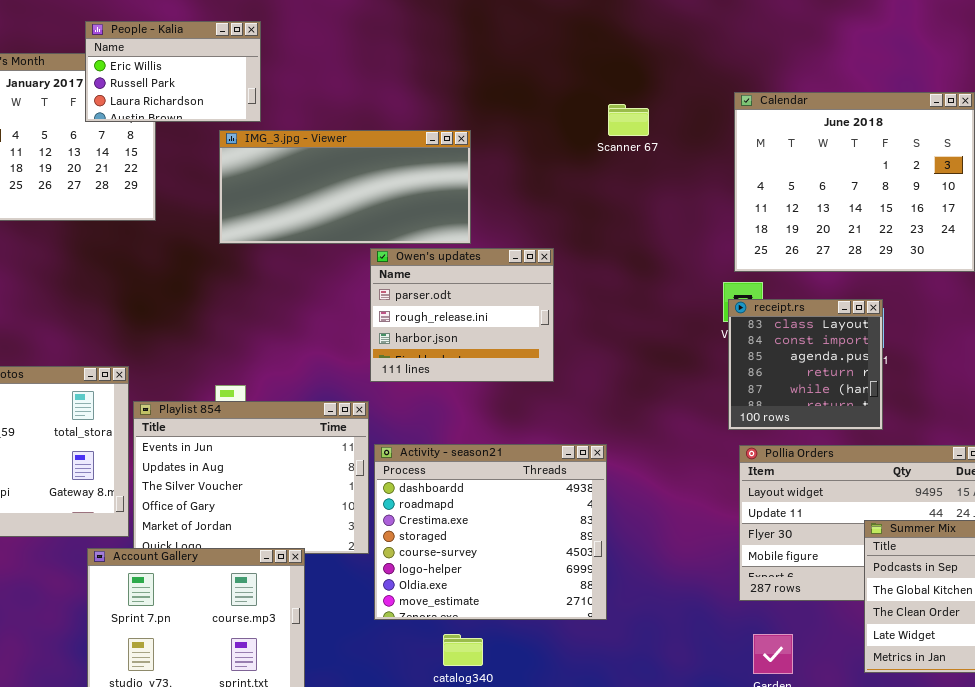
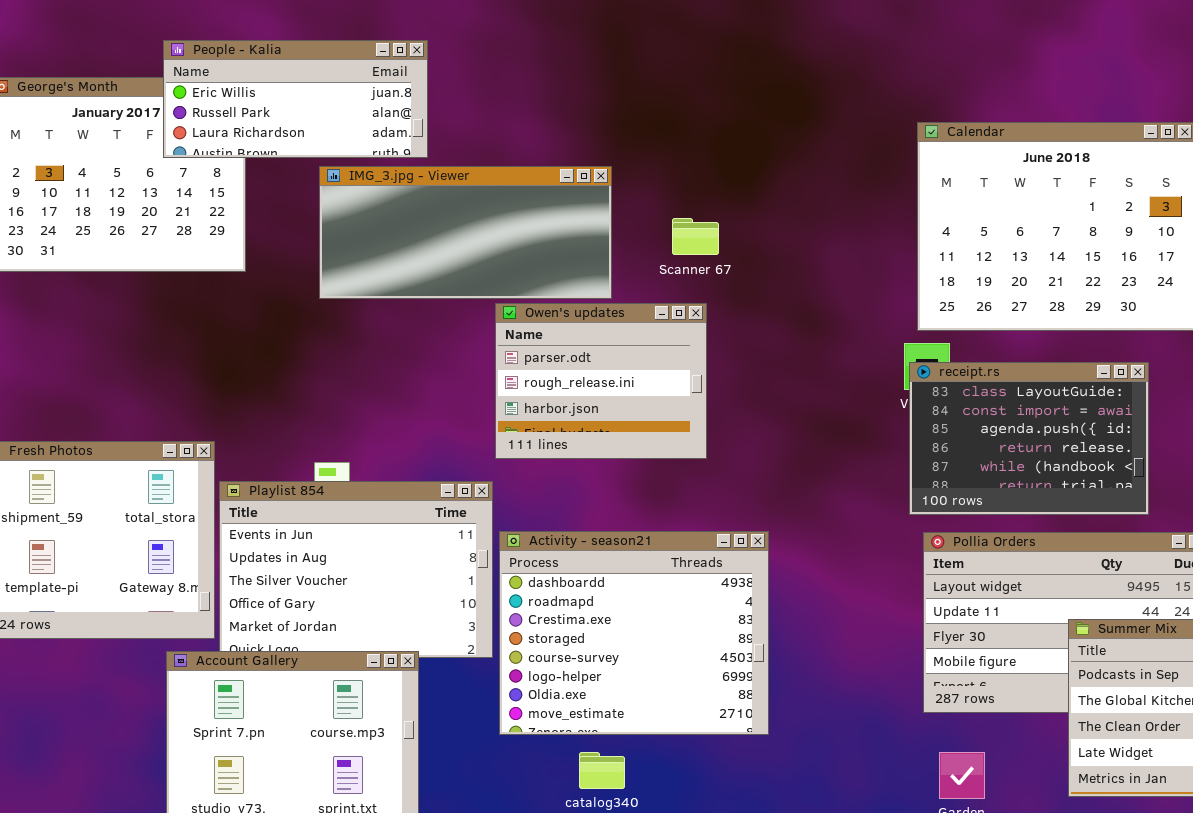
People - Kalia: [85,21,261,122] -> [163,40,428,158], resized
Scanner 67: [608,104,649,136] -> [672,218,719,255], moved
receipt.rs: [728,299,883,430] -> [909,362,1149,515], resized

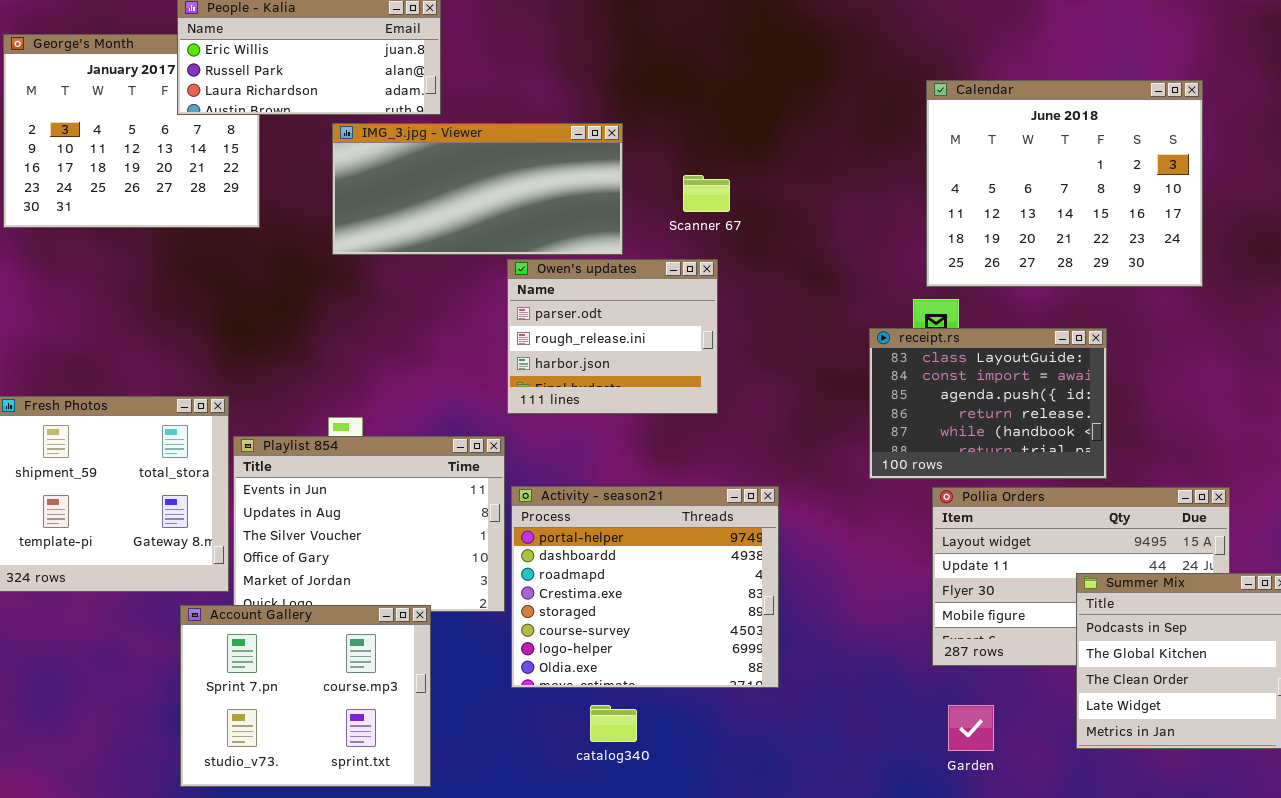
receipt.rs: [909,362,1149,515] -> [869,328,1107,479], moved
Activity - season21: [499,531,769,735] -> [511,486,779,688], scrolled up 1 row

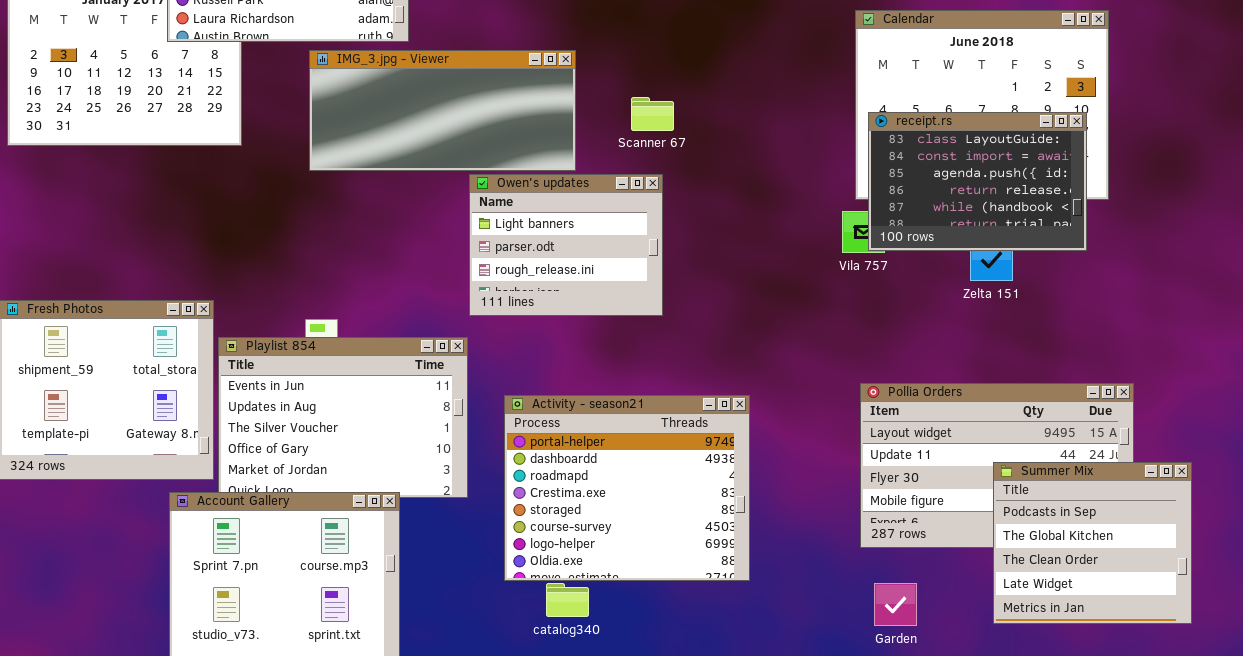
Owen's updates: [507,259,718,414] -> [469,174,663,316], scrolled up 1 row
receipt.rs: [869,328,1107,479] -> [868,112,1087,251], moved
Activity - season21: [511,486,779,688] -> [504,395,750,581], moved

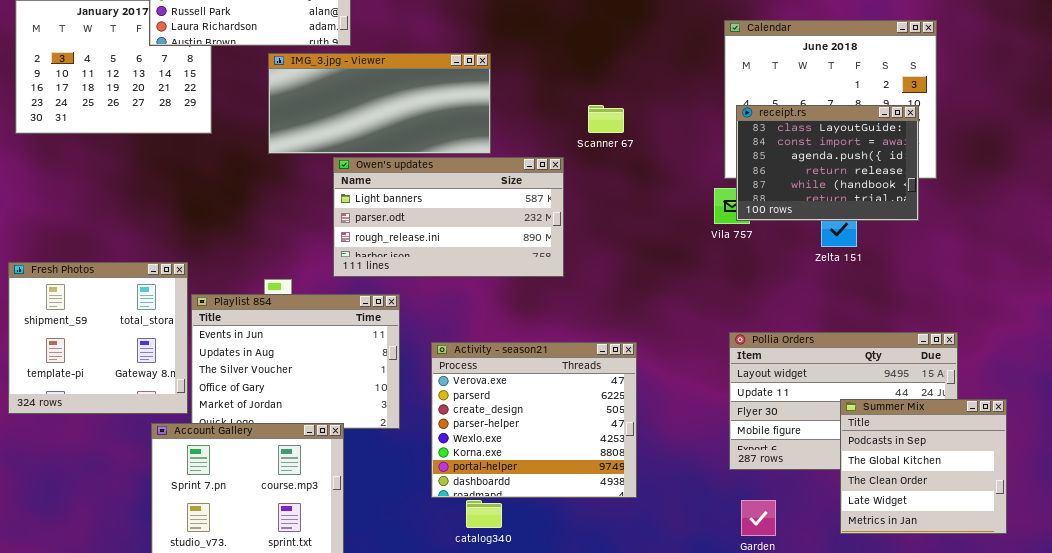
Scanner 67: [631,97,674,131] -> [588,105,624,133], moved
Owen's updates: [469,174,663,316] -> [333,157,564,277], resized
Activity - season21: [504,395,750,581] -> [431,342,637,498], scrolled up 6 rows

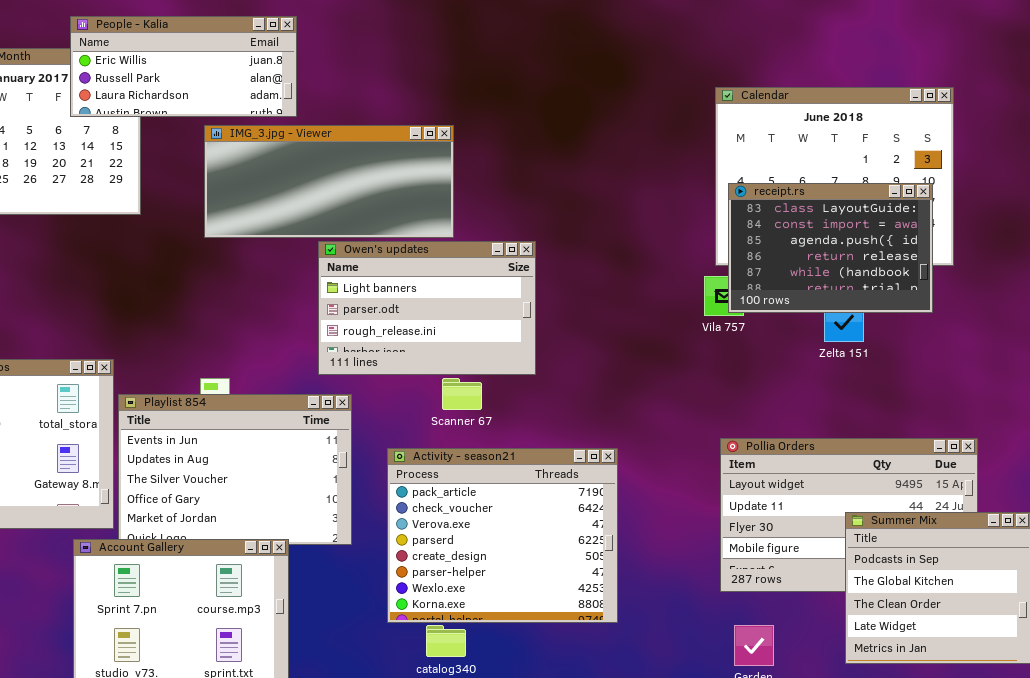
Scanner 67: [588,105,624,133] -> [442,378,482,410], moved
Owen's updates: [333,157,564,277] -> [318,241,536,375], resized
Activity - season21: [431,342,637,498] -> [387,448,618,623], scrolled up 2 rows

